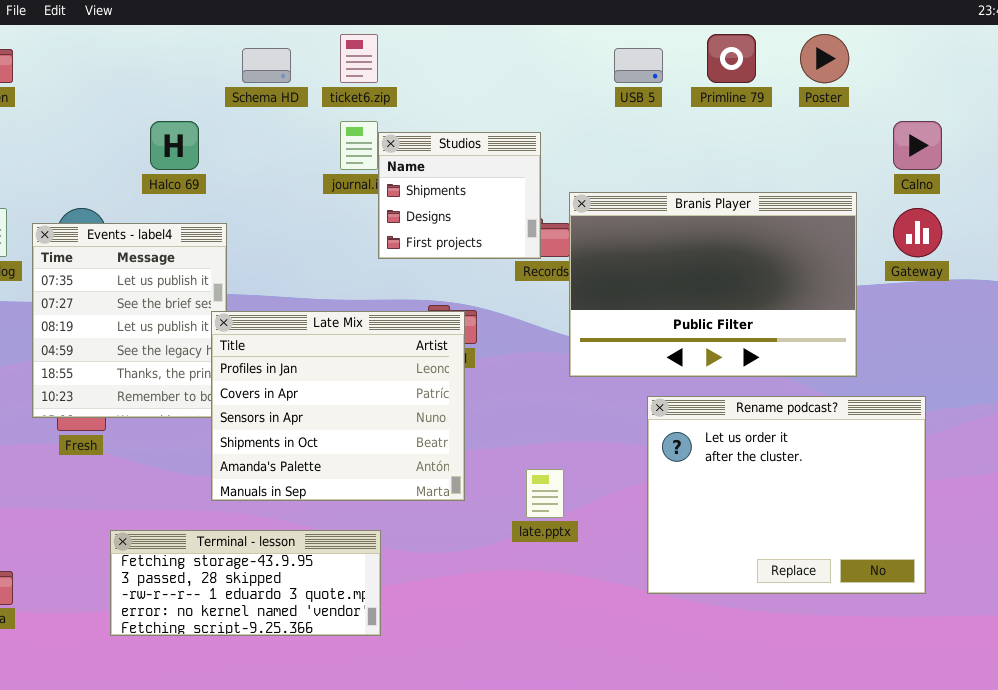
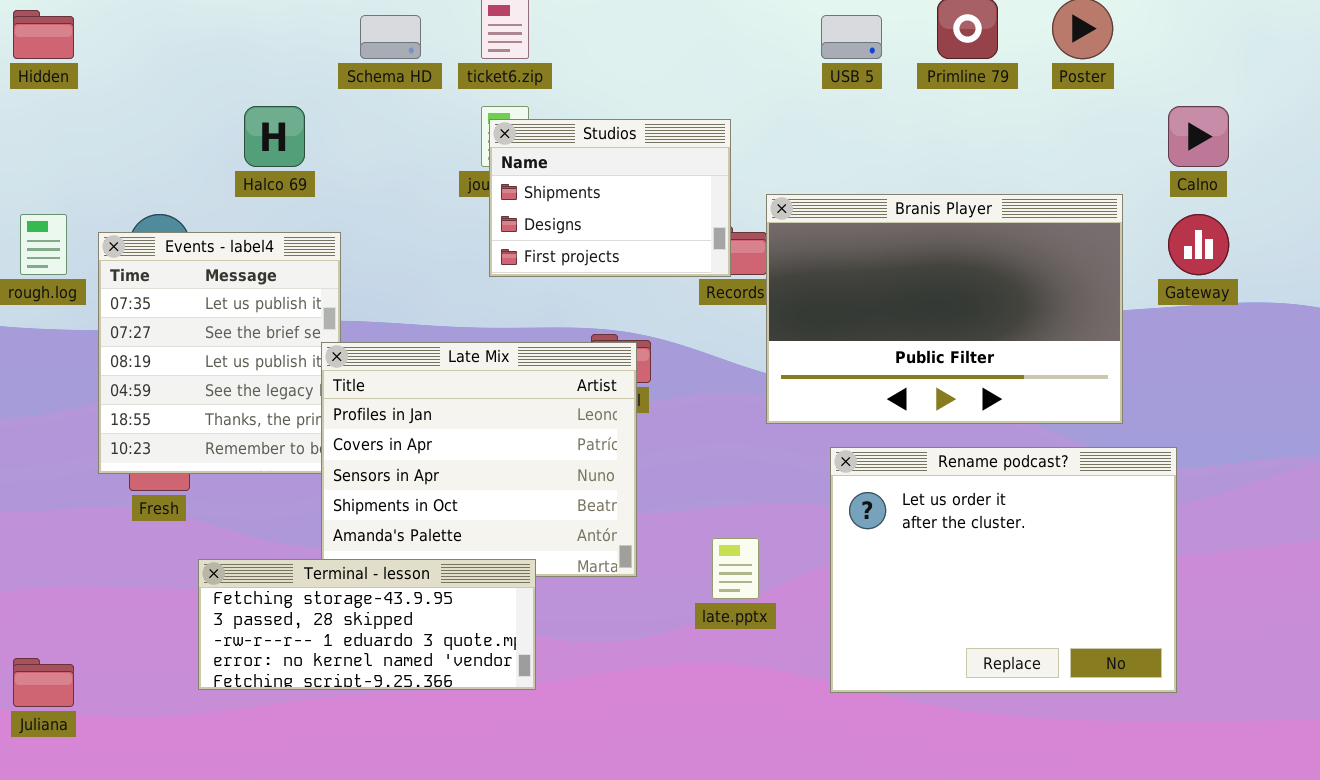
Studios: [378,132,541,259] -> [489,119,731,277], resized
Rename podcast?: [647,396,926,594] -> [830,447,1177,693], moved
Terminal - lesson: [110,530,381,636] -> [198,559,536,690], moved

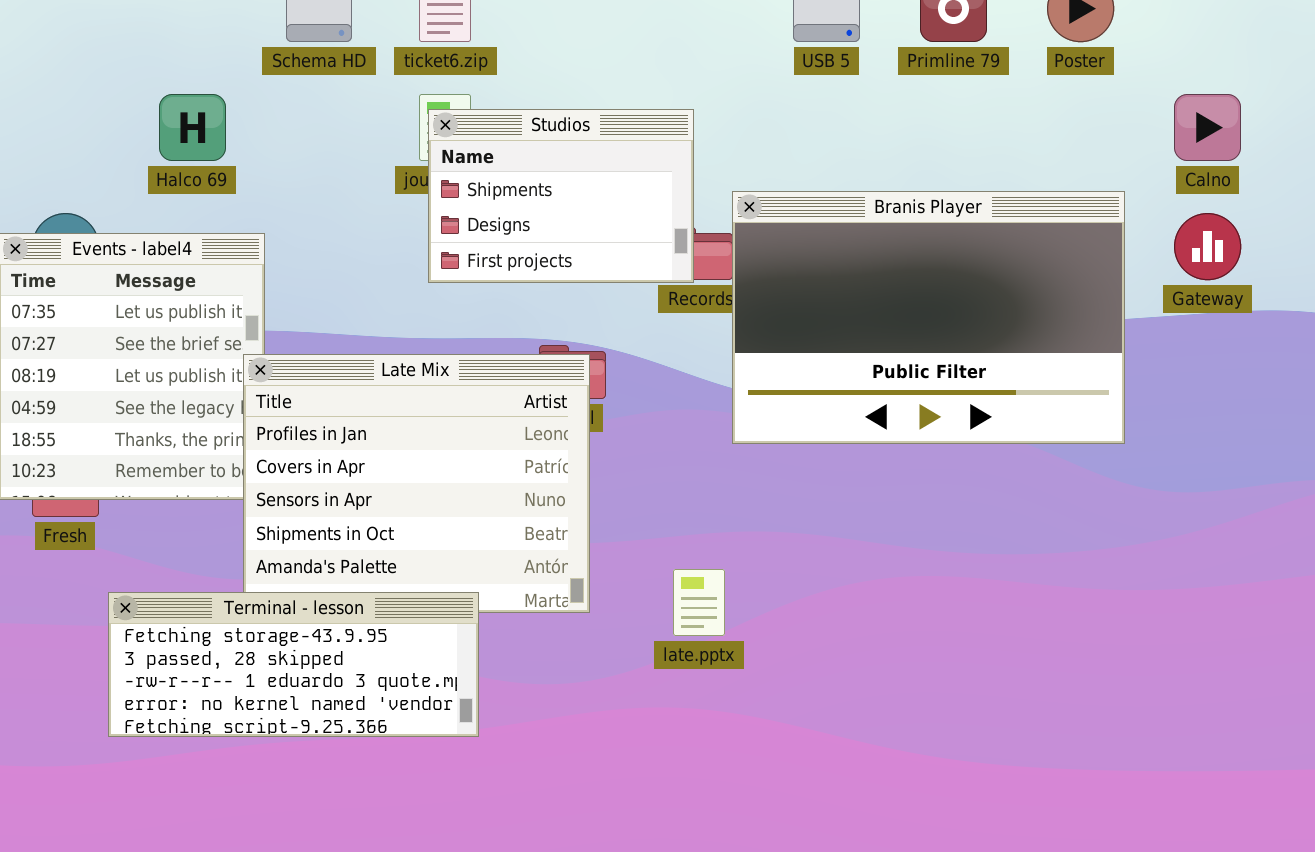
Rename podcast?: [830,447,1177,693] -> none, closed

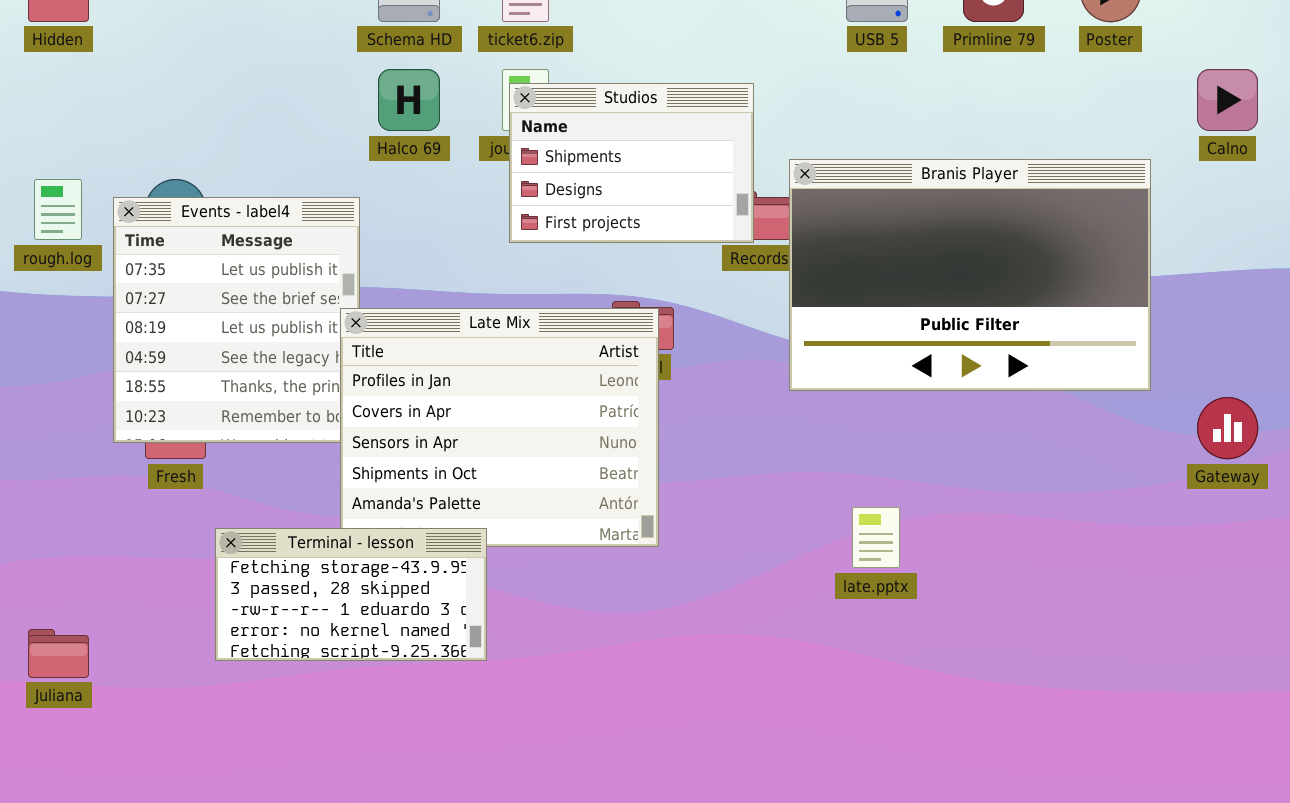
Halco 69: [159,94,226,161] -> [378,69,440,131], moved
Gateway: [1174,213,1241,280] -> [1197,397,1258,459], moved
late.pptx: [673,569,725,636] -> [852,507,900,568], moved
Terminal - lesson: [108,592,479,737] -> [215,528,487,661], resized

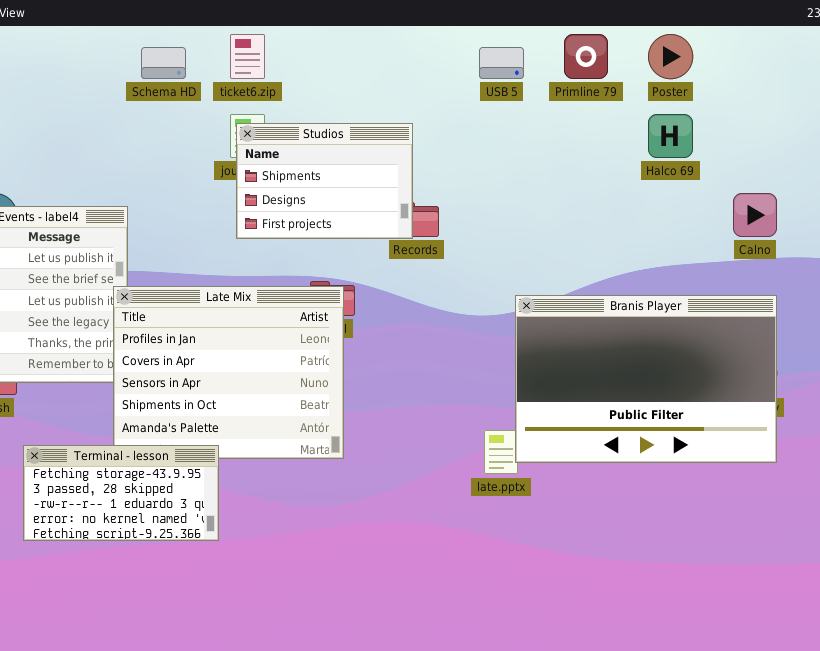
Halco 69: [378,69,440,131] -> [648,114,693,158], moved
Calno: [1197,69,1258,131] -> [733,193,777,237], moved
Branis Player: [789,159,1151,391] -> [515,295,777,463], moved

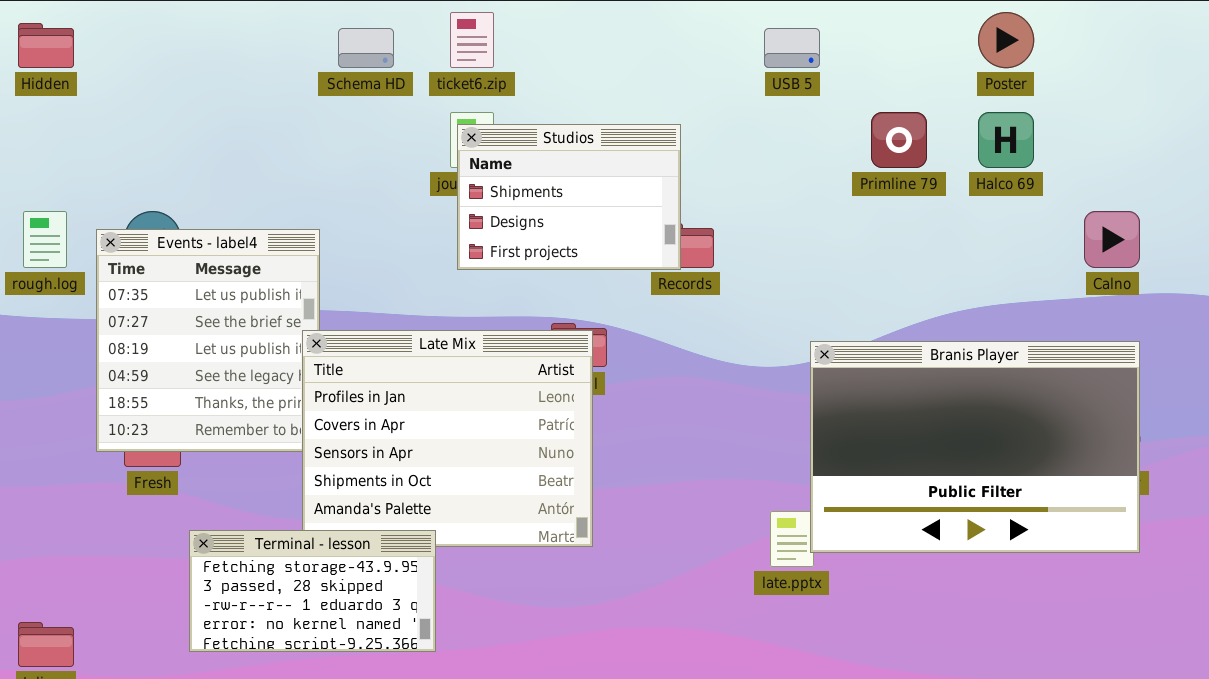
Primline 79: [564,34,608,79] -> [871,112,927,168], moved

